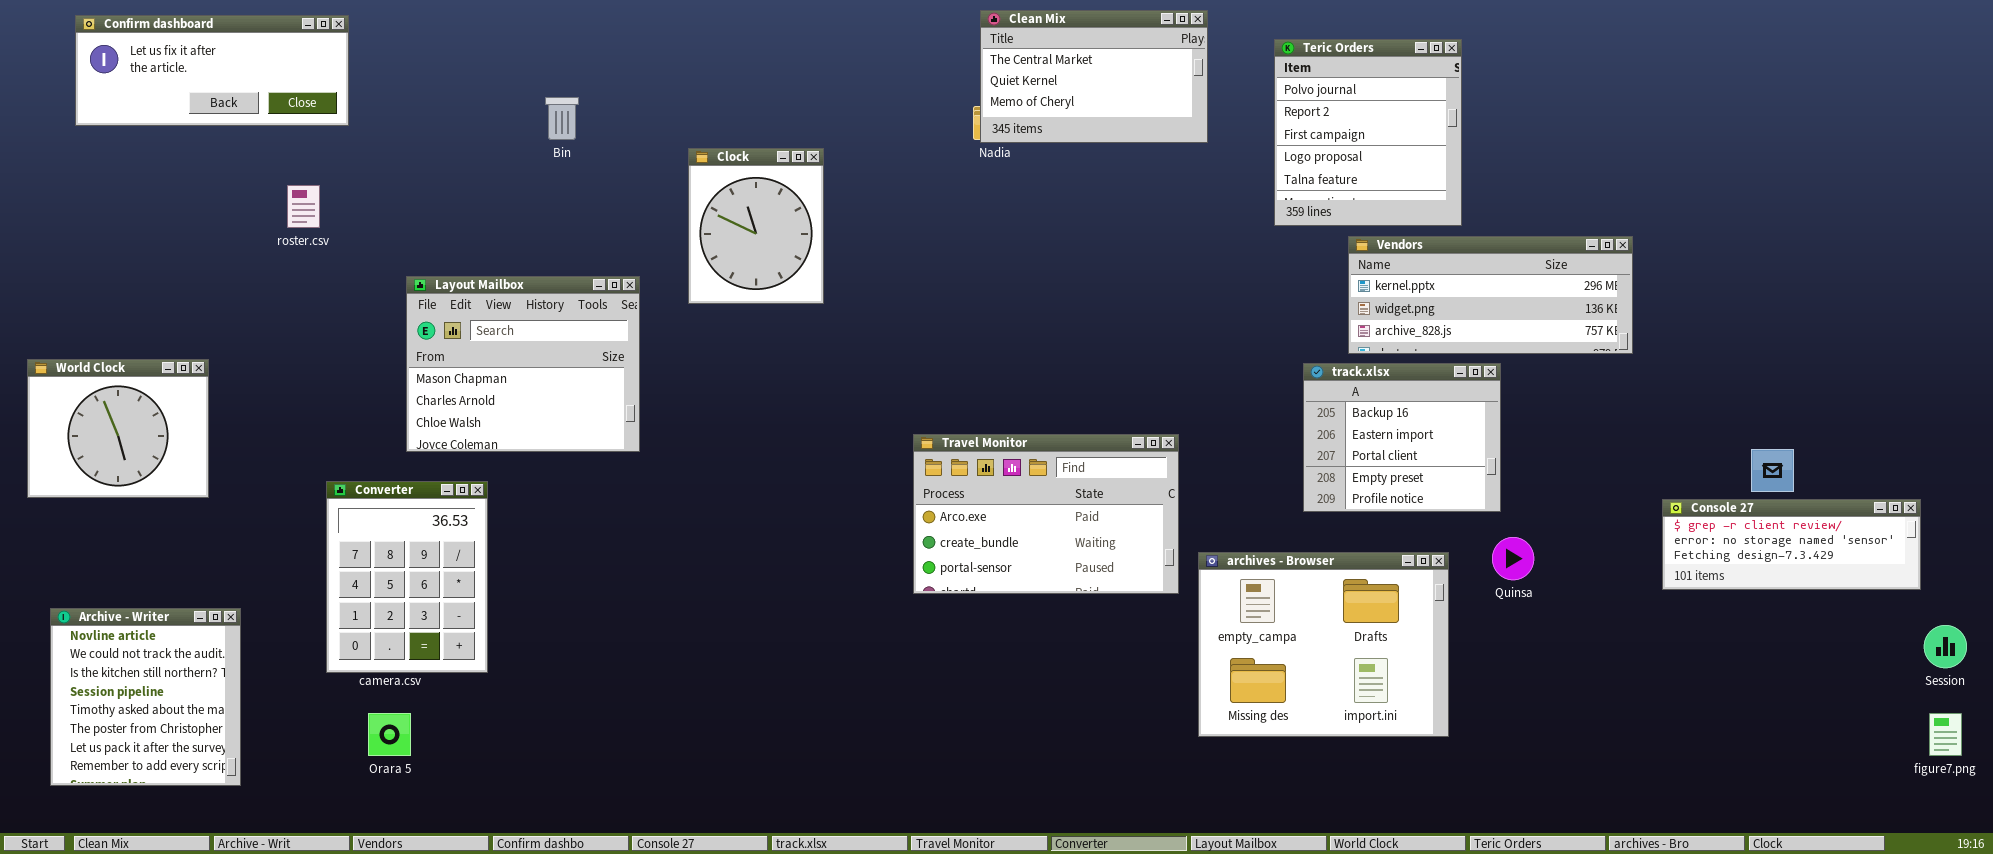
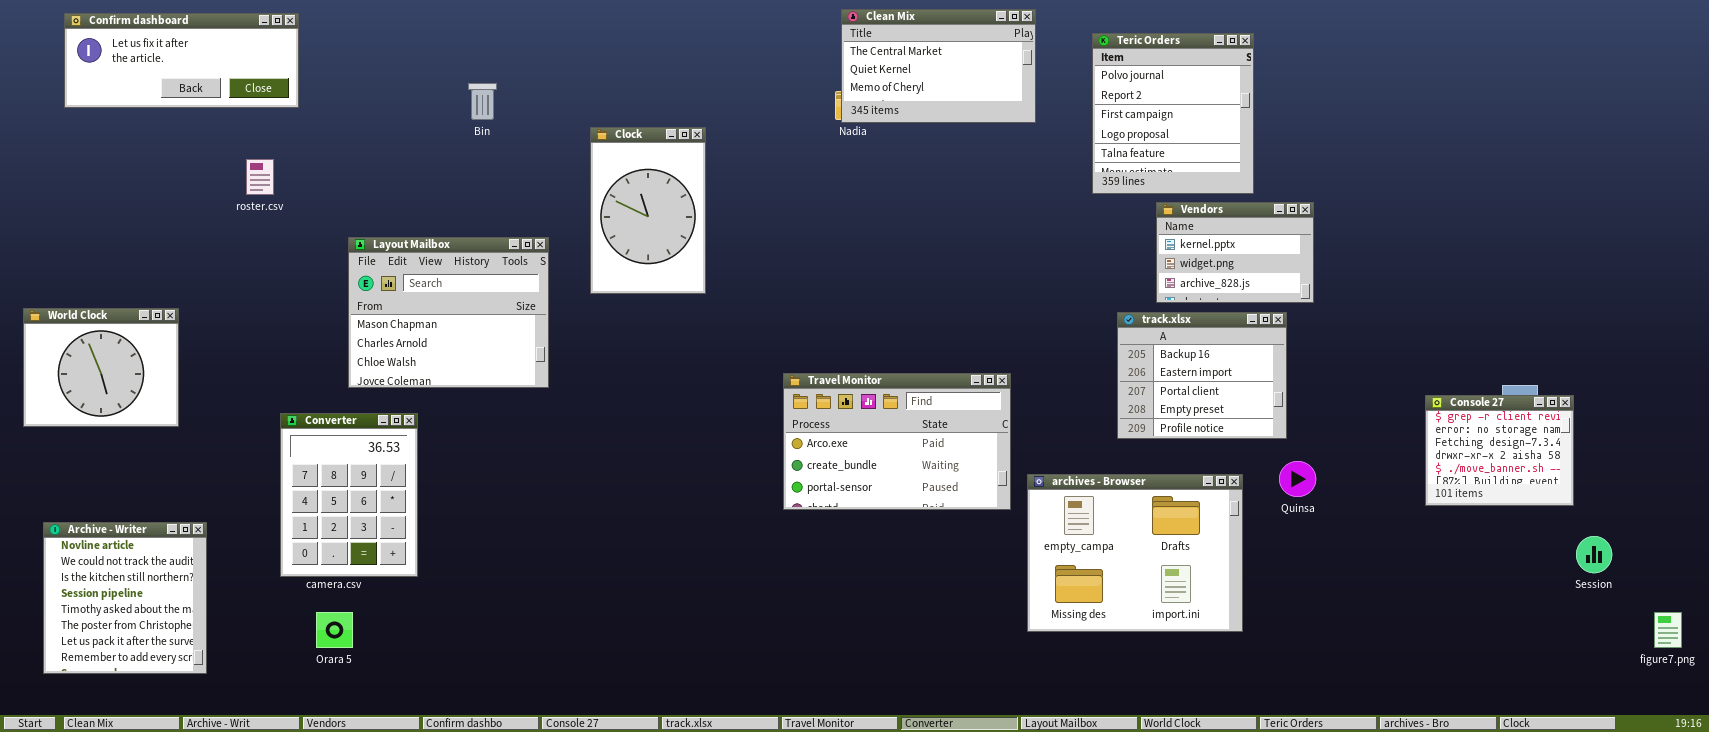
Clock: [688,148,824,304] -> [590,127,706,294], resized
Vendors: [1348,236,1633,354] -> [1156,202,1314,303], resized
Console 27: [1662,499,1921,590] -> [1425,395,1574,506], resized
Session: [1924,625,1967,668] -> [1576,536,1612,573], moved

